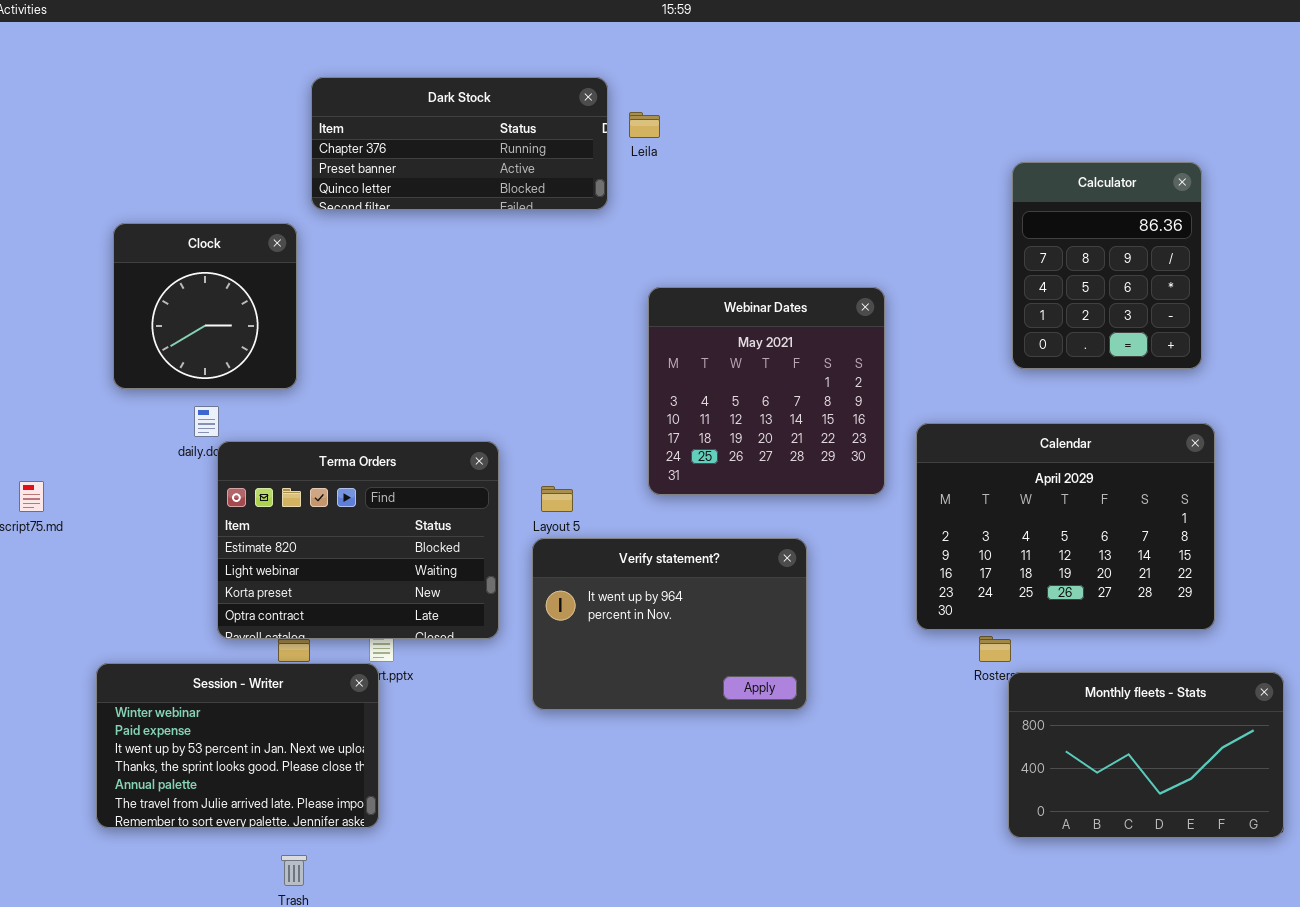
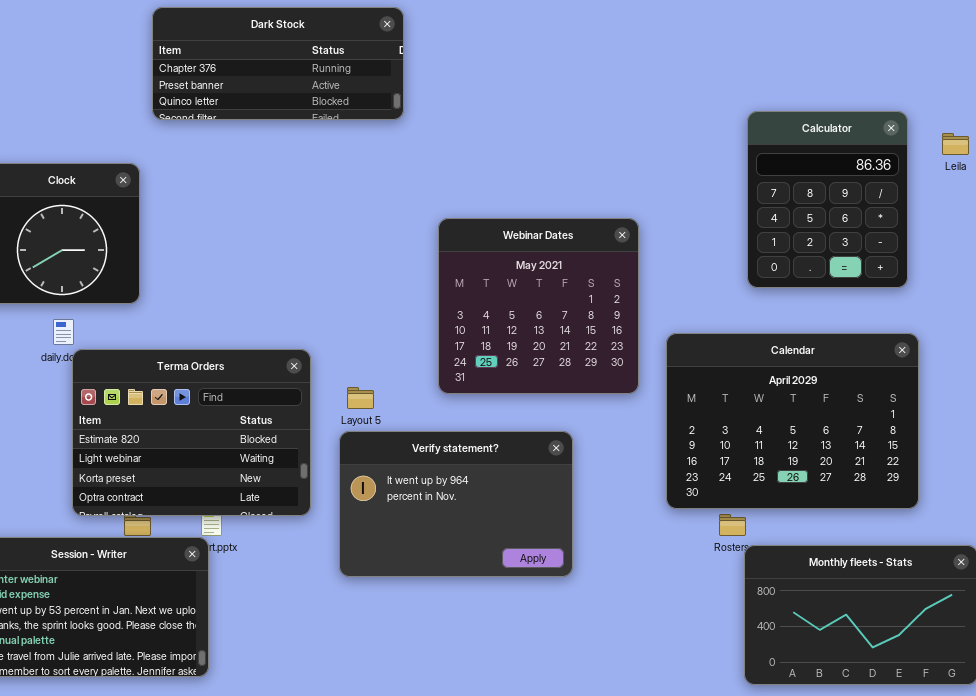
Dark Stock: [311,77,608,210] -> [152,7,404,120], moved
Leila: [629,112,660,138] -> [942,133,969,155], moved

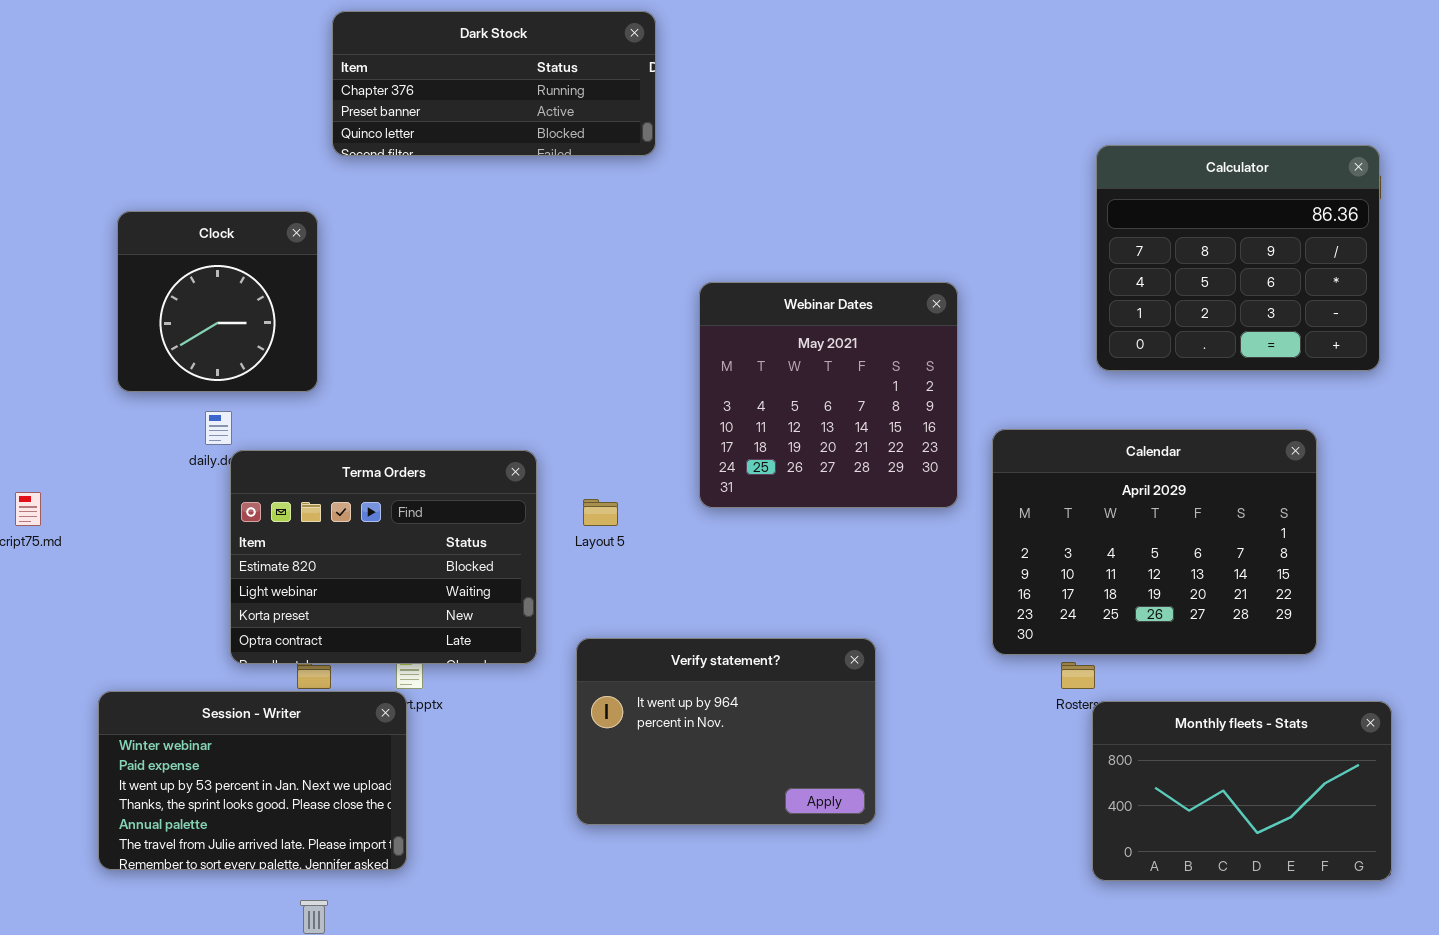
Calculator: [747,111,908,288] -> [1096,145,1380,371], resized
Verify statement?: [339,431,573,577] -> [576,638,876,825], moved

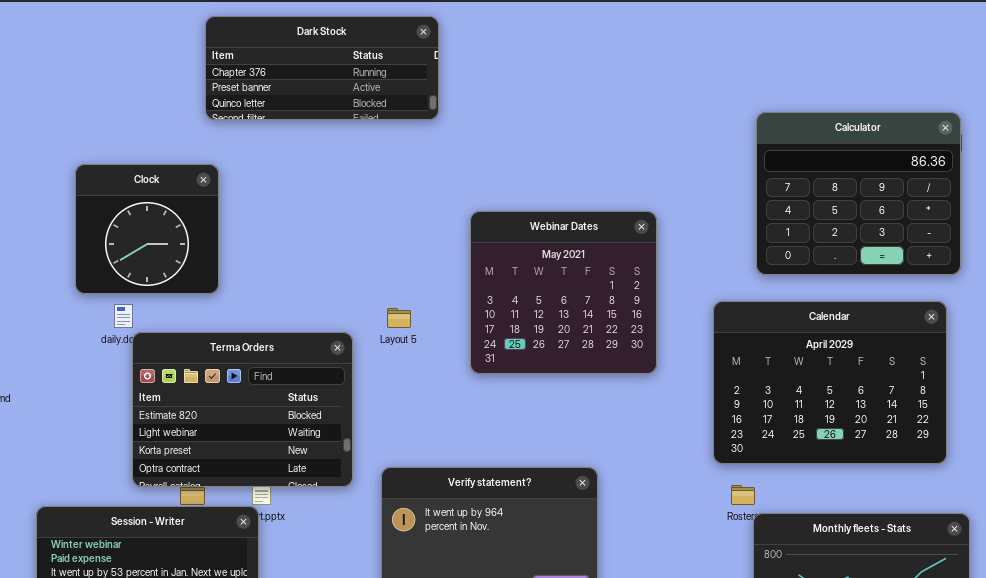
Clock: [117,211,318,392] -> [75,164,219,294], moved
Calendar: [992,429,1317,655] -> [713,301,947,464], moved
Layout 5: [583,499,618,526] -> [387,308,411,328], moved

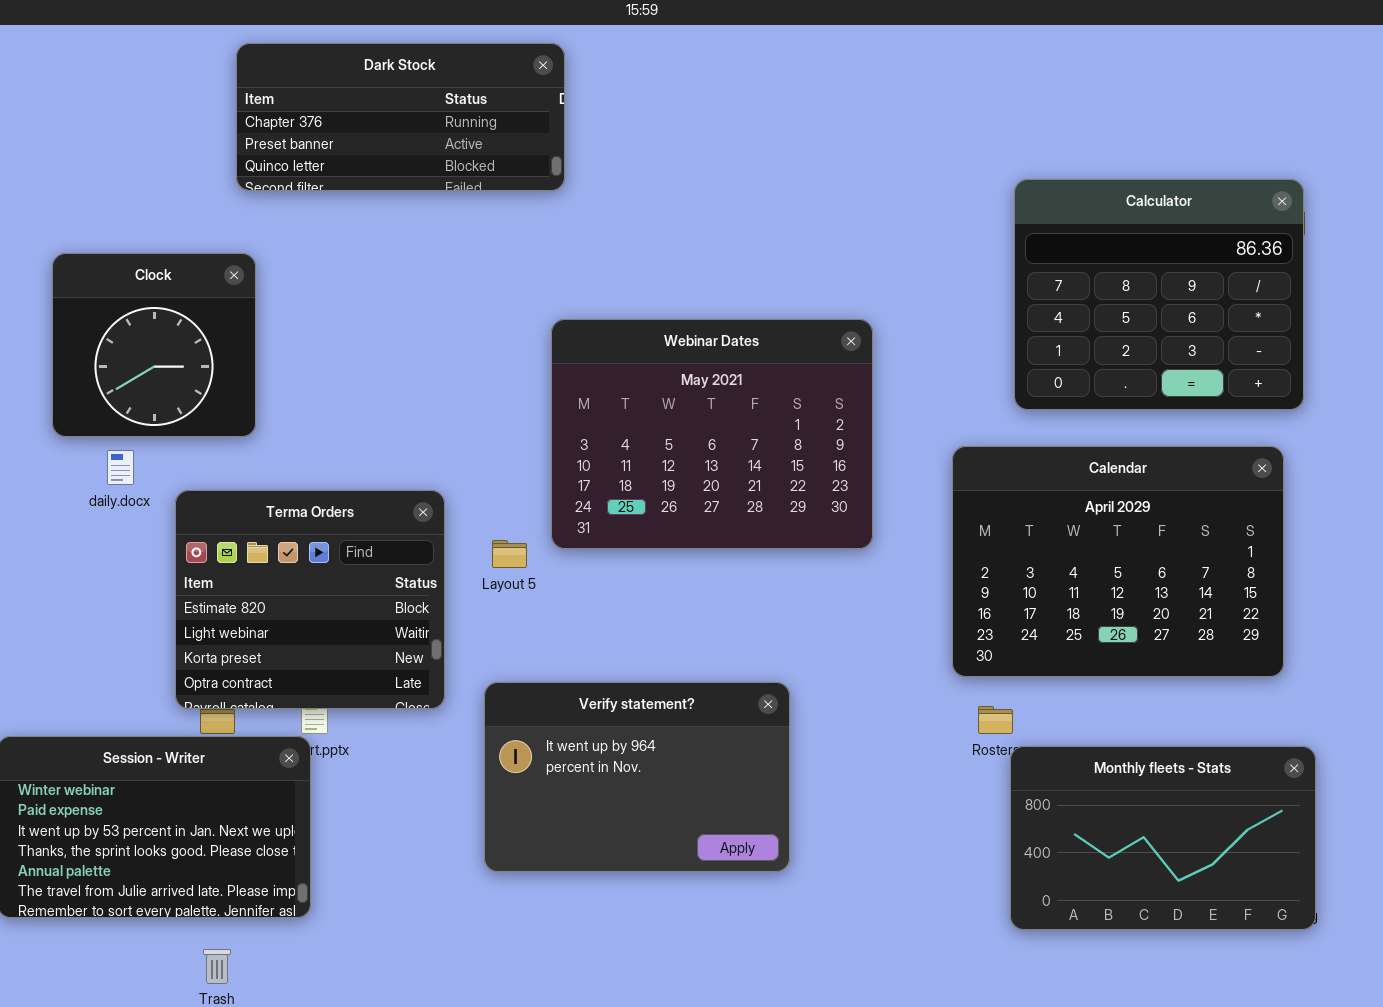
Webinar Dates: [470,211,657,374] -> [551,319,873,549], resized
Layout 5: [387,308,411,328] -> [492,540,527,568], moved
Terma Orders: [132,332,353,487] -> [175,490,445,709], resized

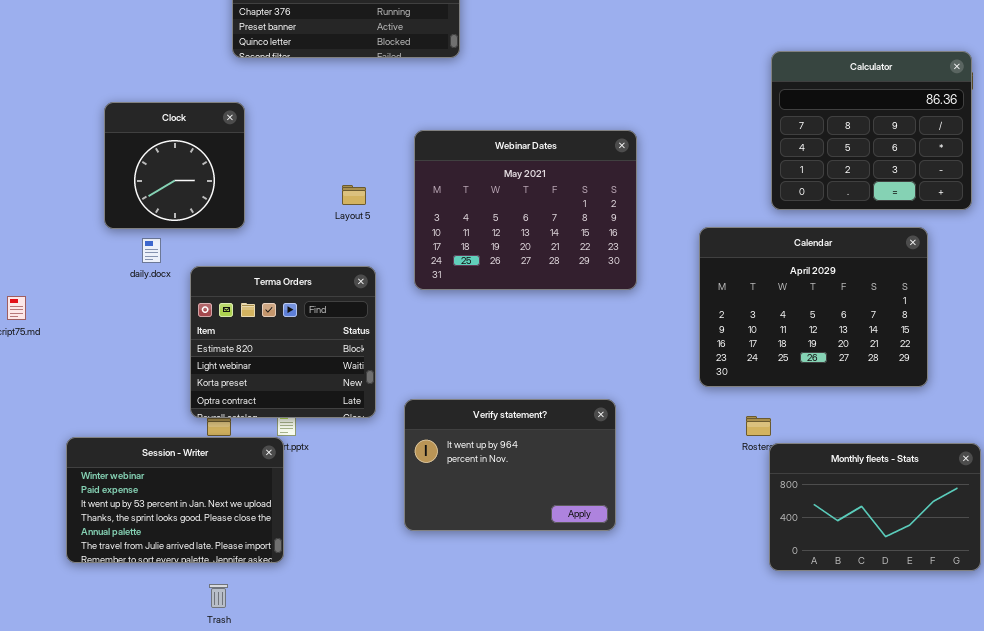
Webinar Dates: [551,319,873,549] -> [414,130,637,290], moved
Calendar: [952,446,1284,677] -> [699,227,928,387], moved
Layout 5: [492,540,527,568] -> [342,185,366,205], moved

